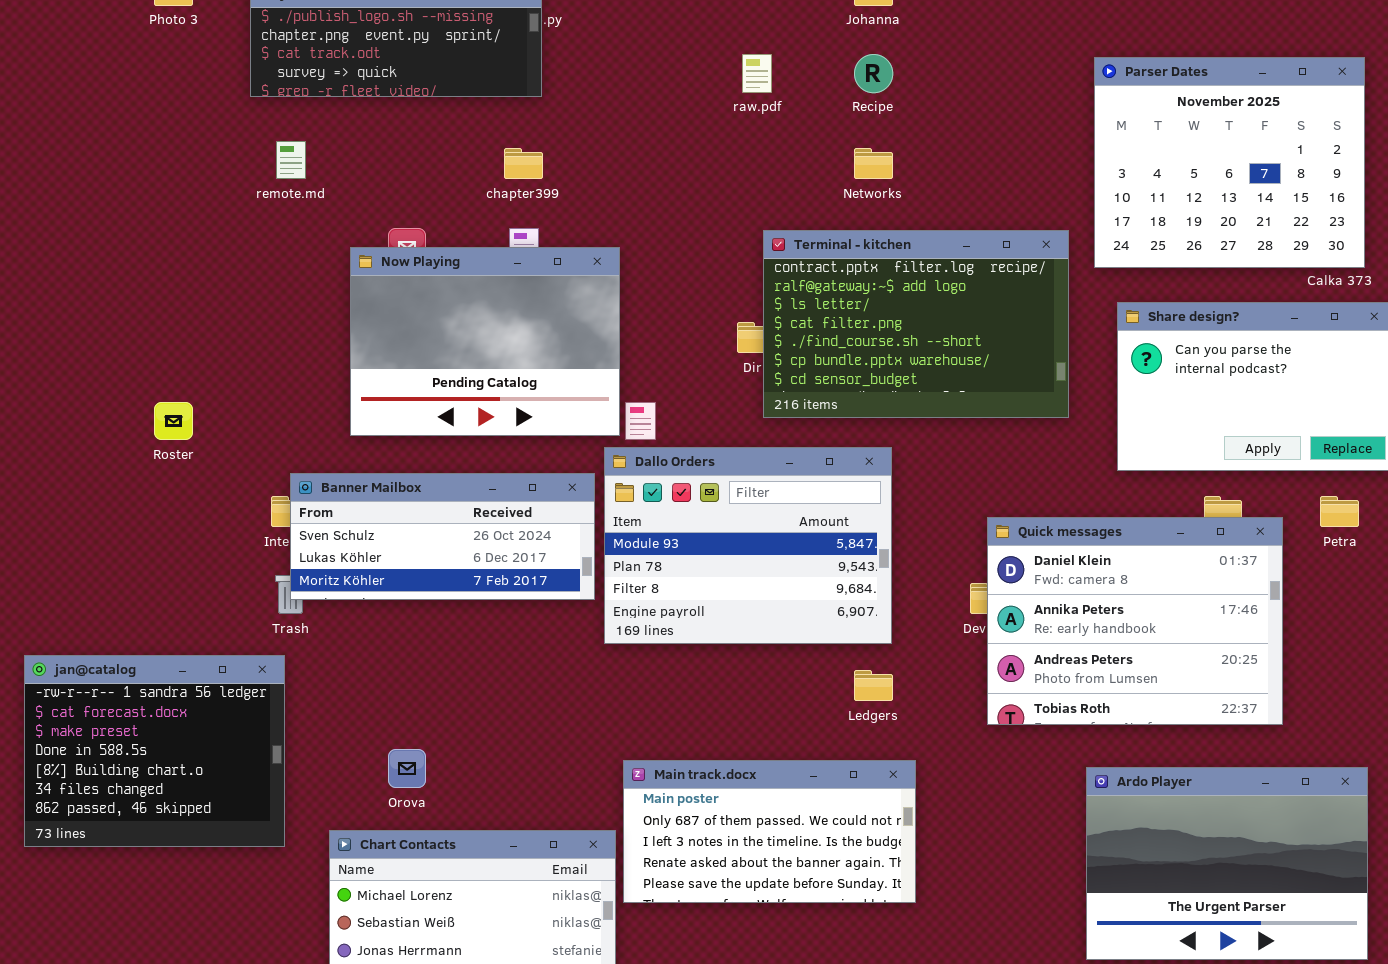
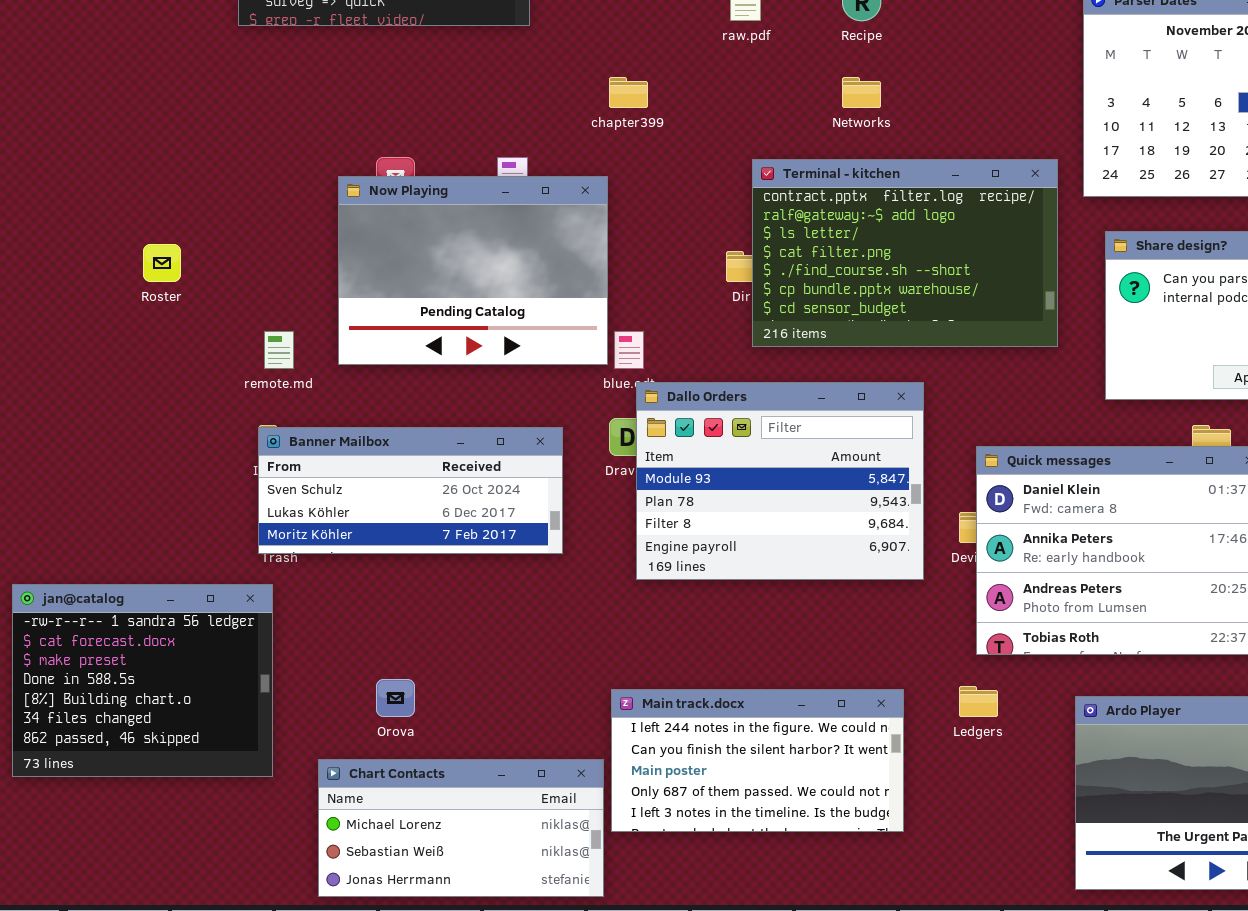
remote.md: [276,141,306,179] -> [264,331,294,369], moved
chapter399: [504,148,543,179] -> [609,77,648,108], moved
Roster: [154,402,193,440] -> [143,244,181,282], moved
Dallo Orders: [604,447,892,644] -> [636,382,924,580], moved
Banner Mailbox: [290,473,595,600] -> [258,427,563,554], moved
Ledgers: [854,670,893,701] -> [959,686,998,717], moved
Main track.docx: [623,760,916,903] -> [611,689,904,832], scrolled up 2 rows

